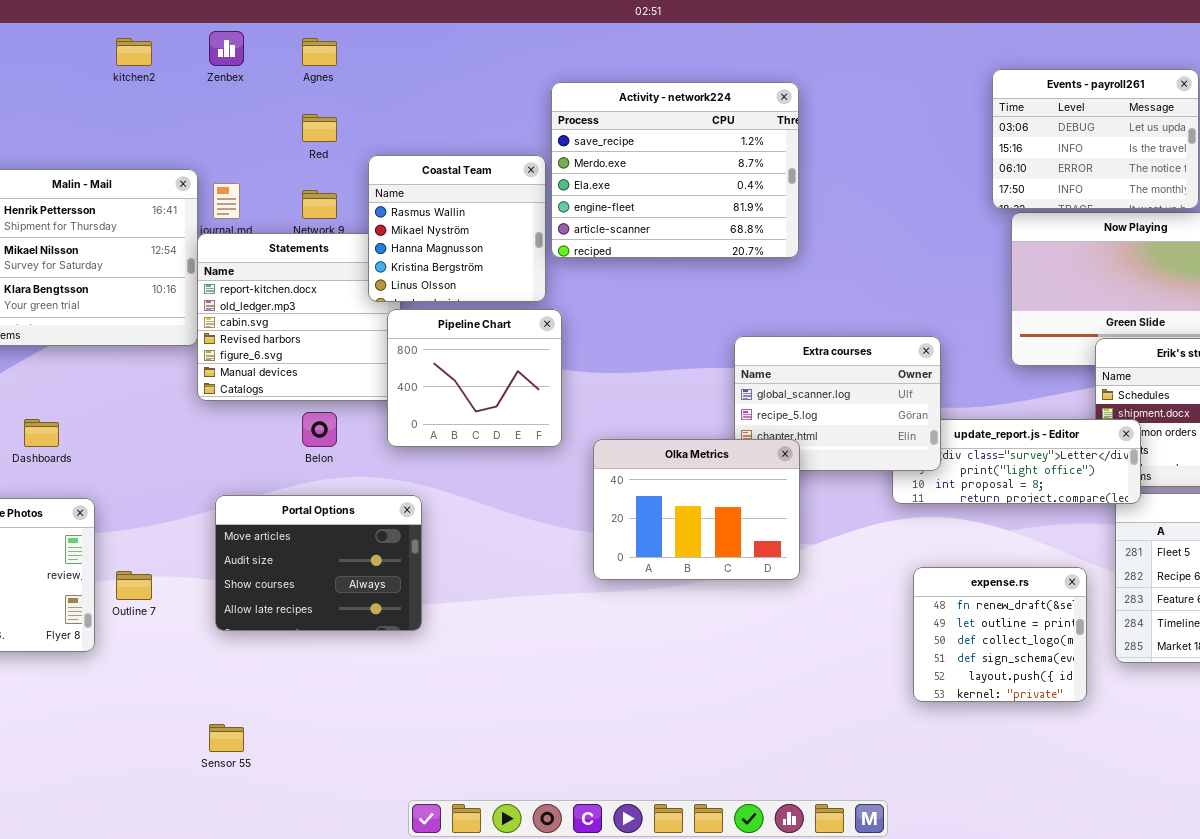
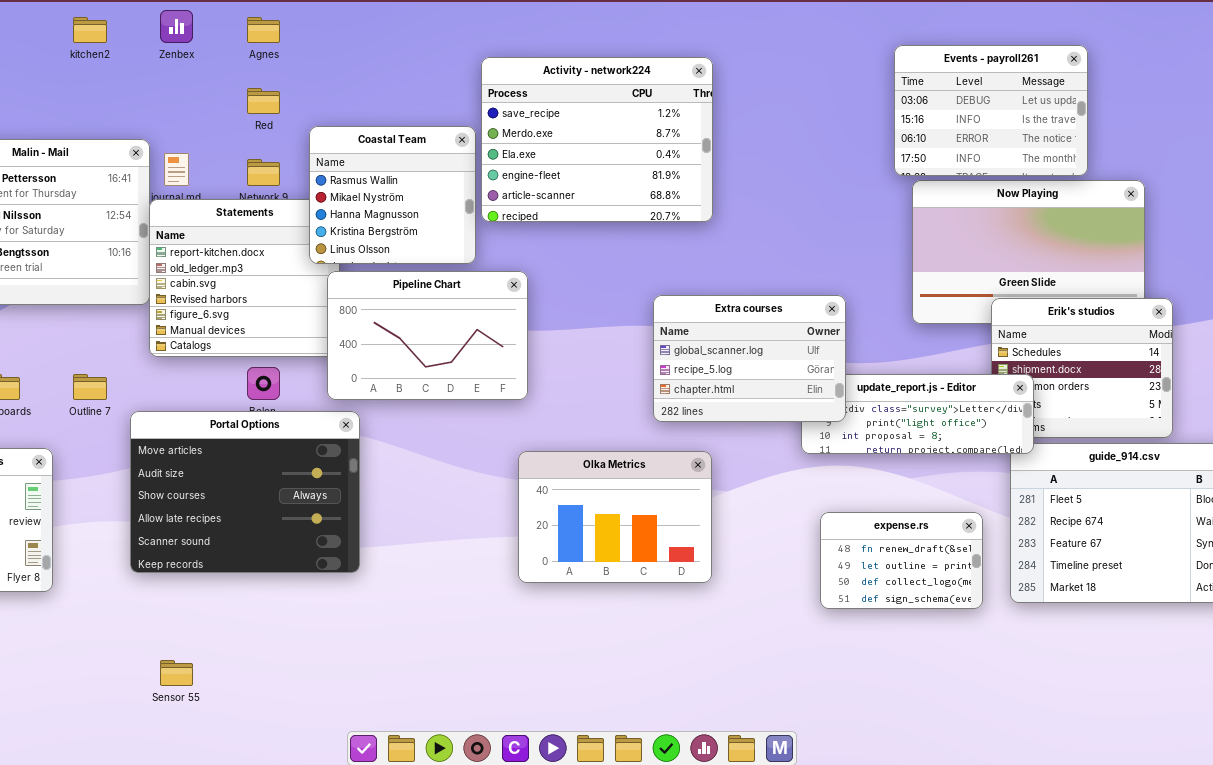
Pipeline Chart: [387,309,562,447] -> [327,271,528,400], resized
Olka Metrics: [593,439,800,580] -> [518,451,712,583], moved
Portal Options: [215,495,422,631] -> [130,411,360,573], resized
expense.rs: [913,567,1087,702] -> [820,512,983,609], resized
Outline 7: [116,571,152,600] -> [73,374,107,400], moved

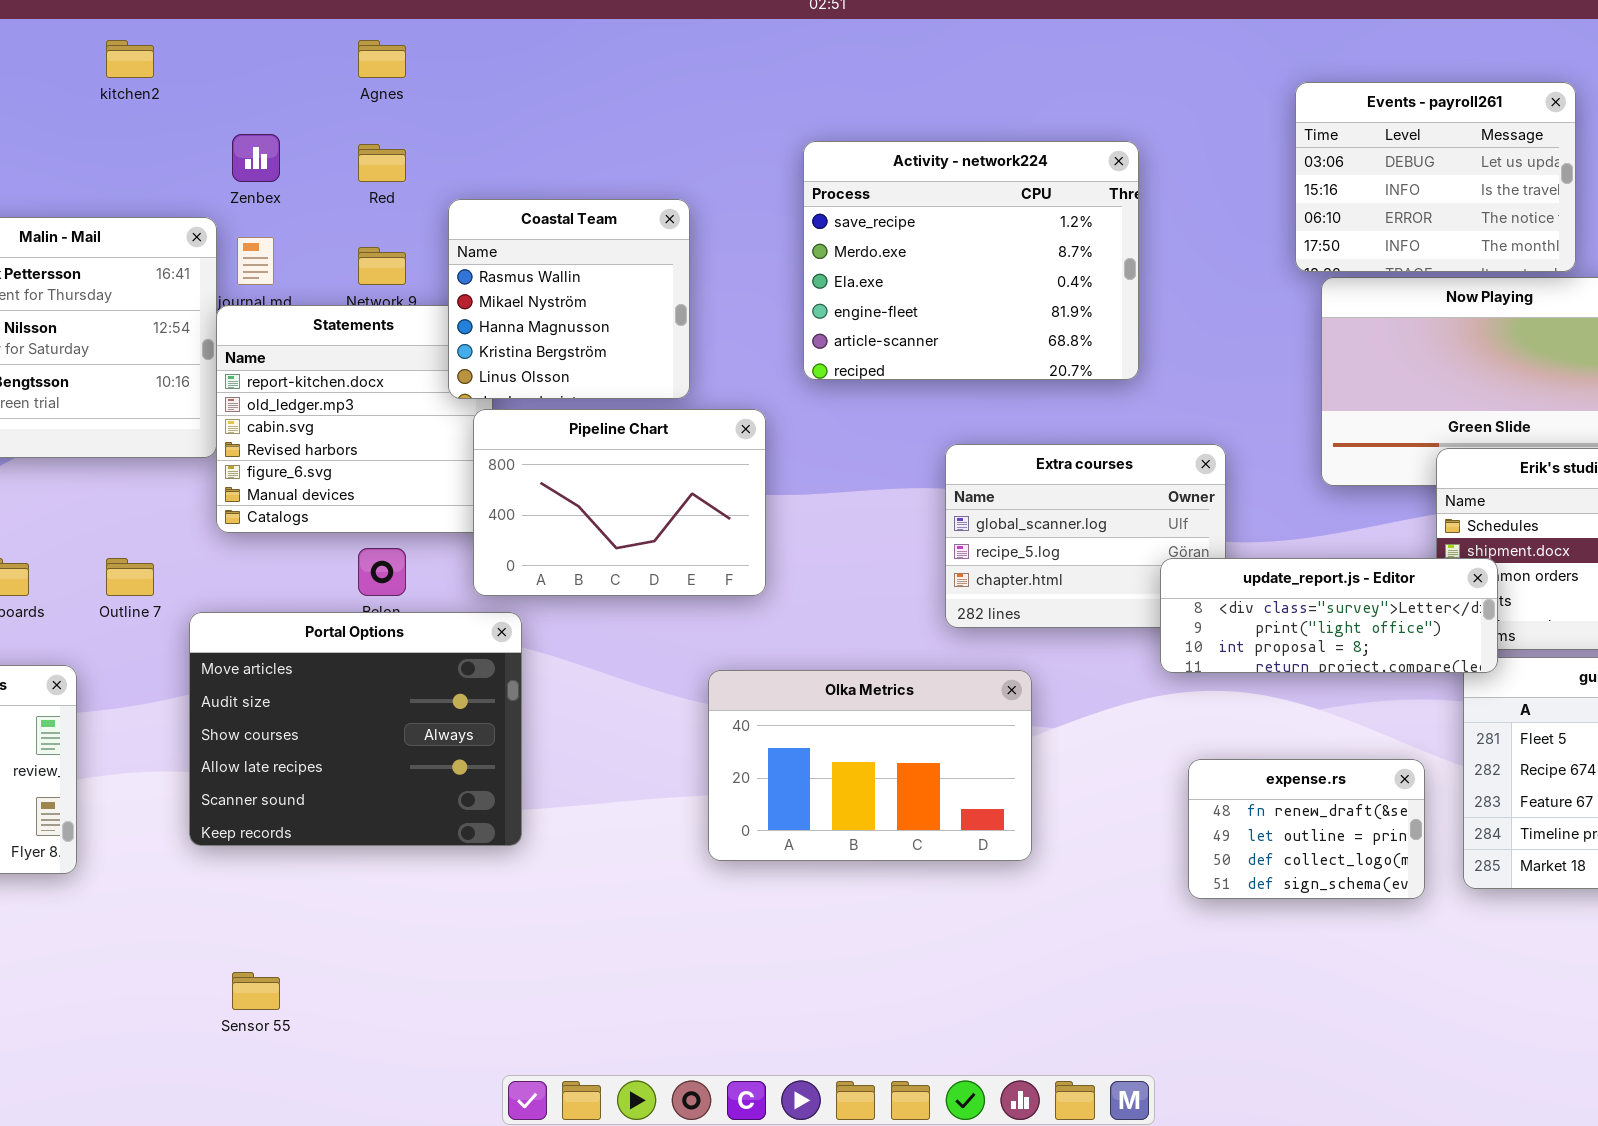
Zenbex: [160,10,193,43] -> [232,134,280,182], moved
Activity - network224: [481,57,713,222] -> [803,141,1139,380], moved
update_report.js - Editor: [801,374,1034,454] -> [1160,558,1498,673], raised
Olka Metrics: [518,451,712,583] -> [708,670,1032,861], resized

